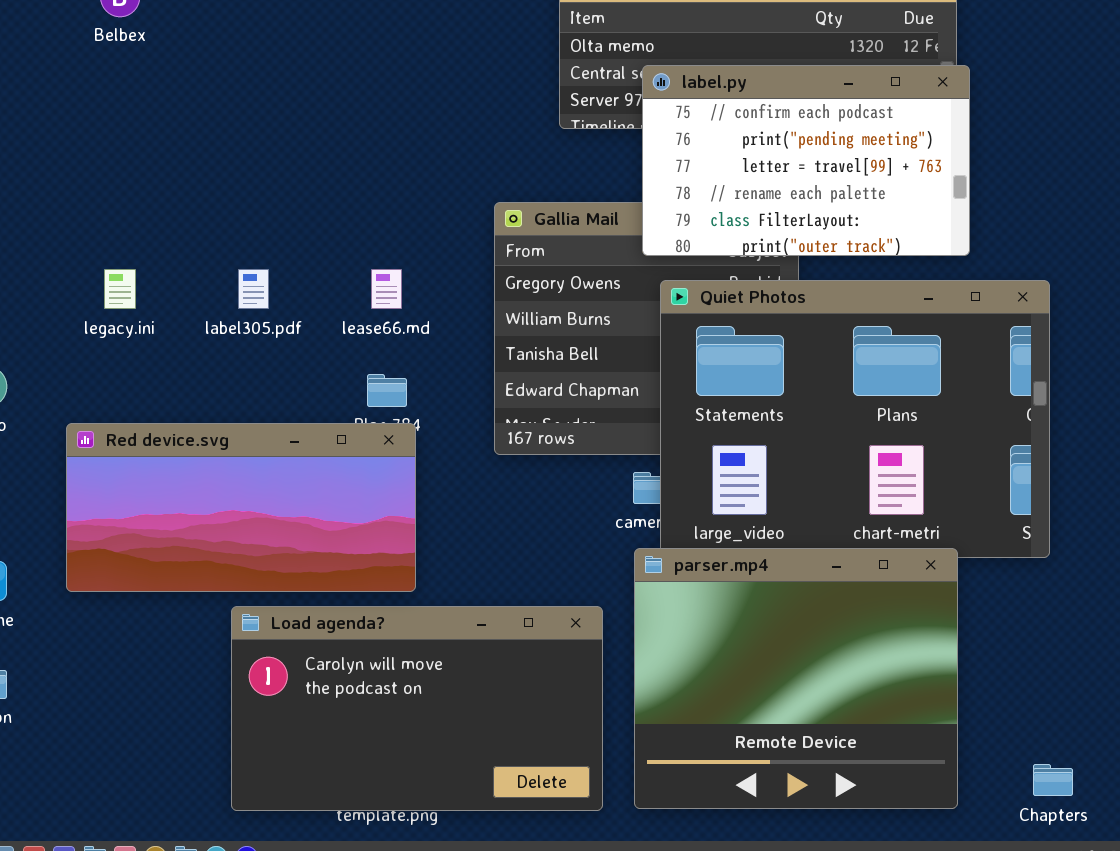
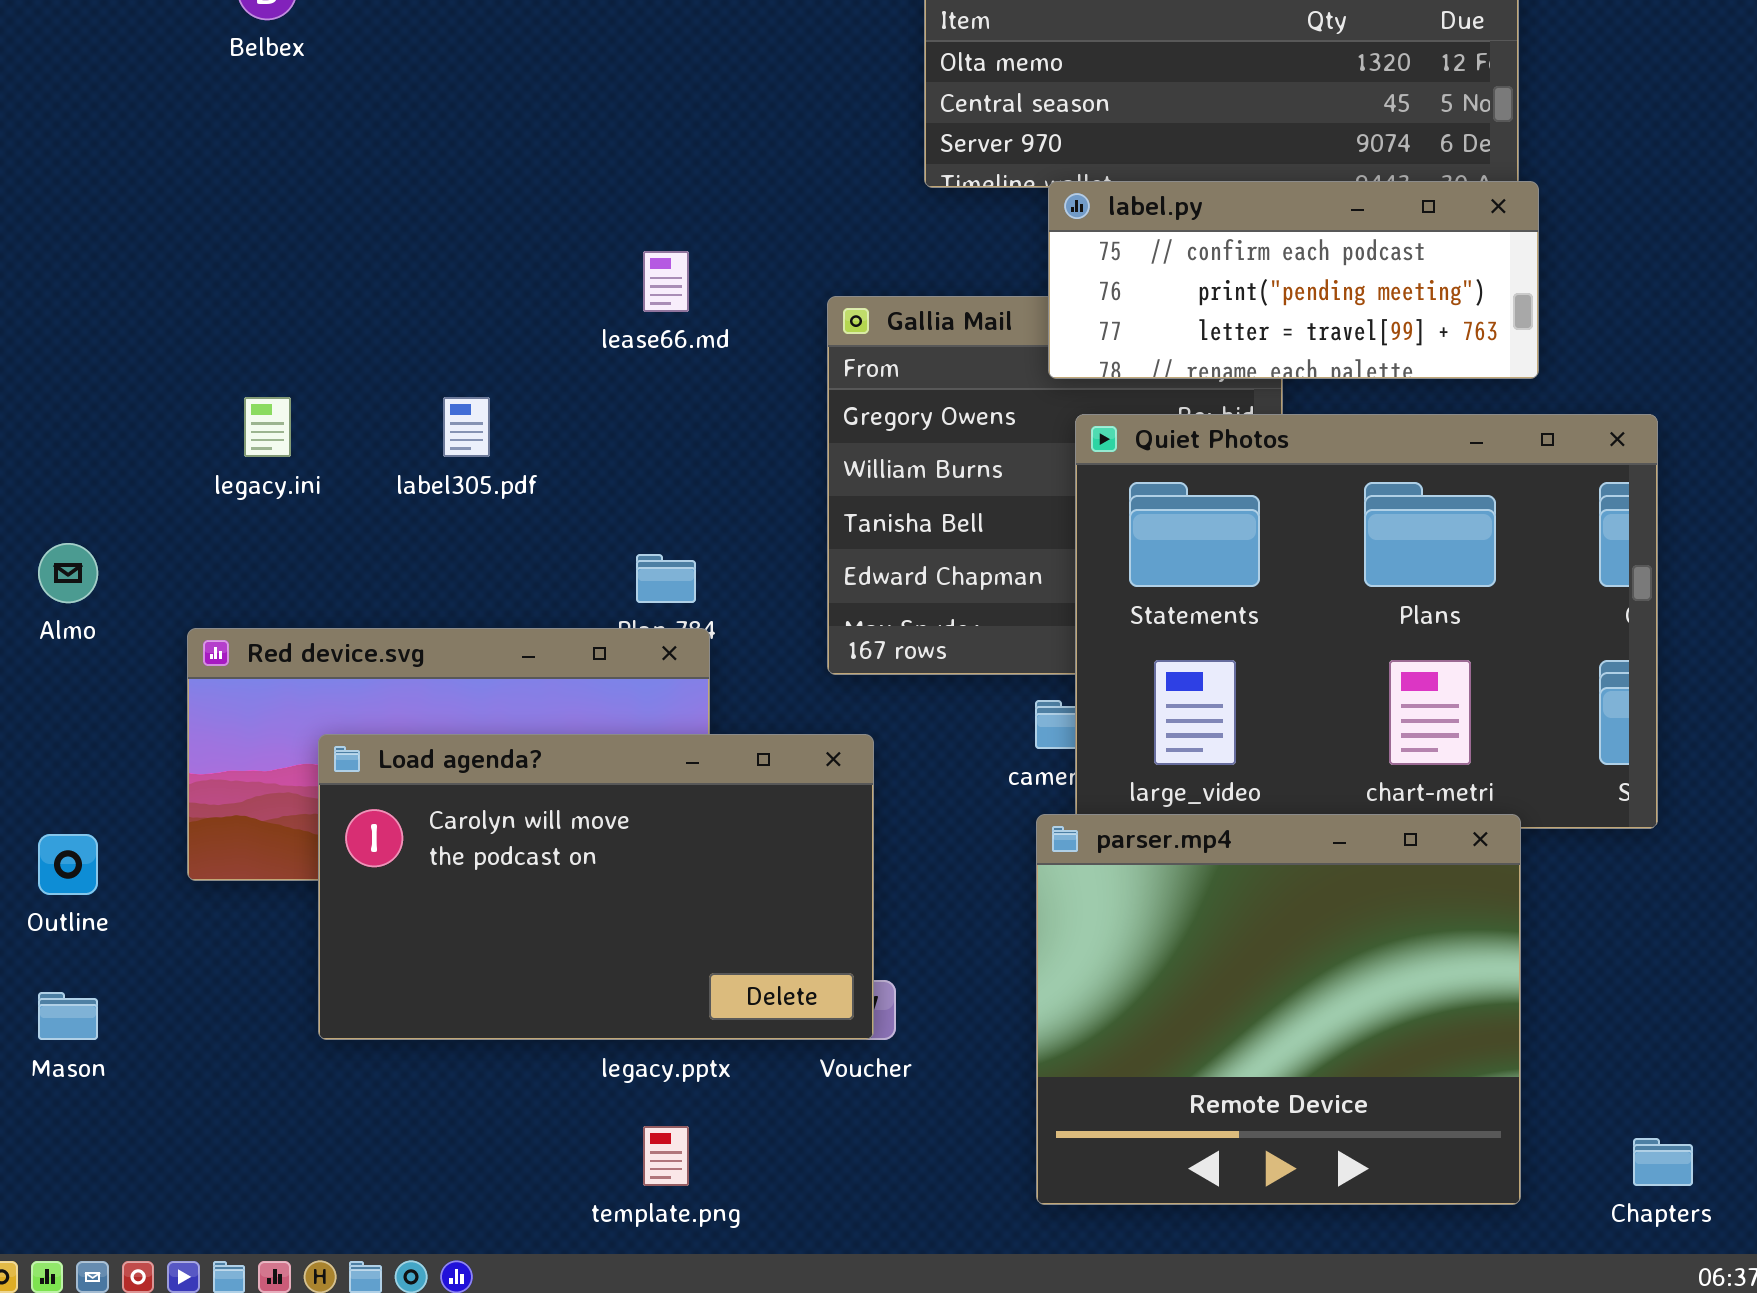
label.py: [642,65,970,256] -> [1048,181,1539,379], resized
lease66.md: [371,269,402,309] -> [643,251,689,312], moved
Load agenda?: [231,606,603,811] -> [318,734,874,1040], moved

